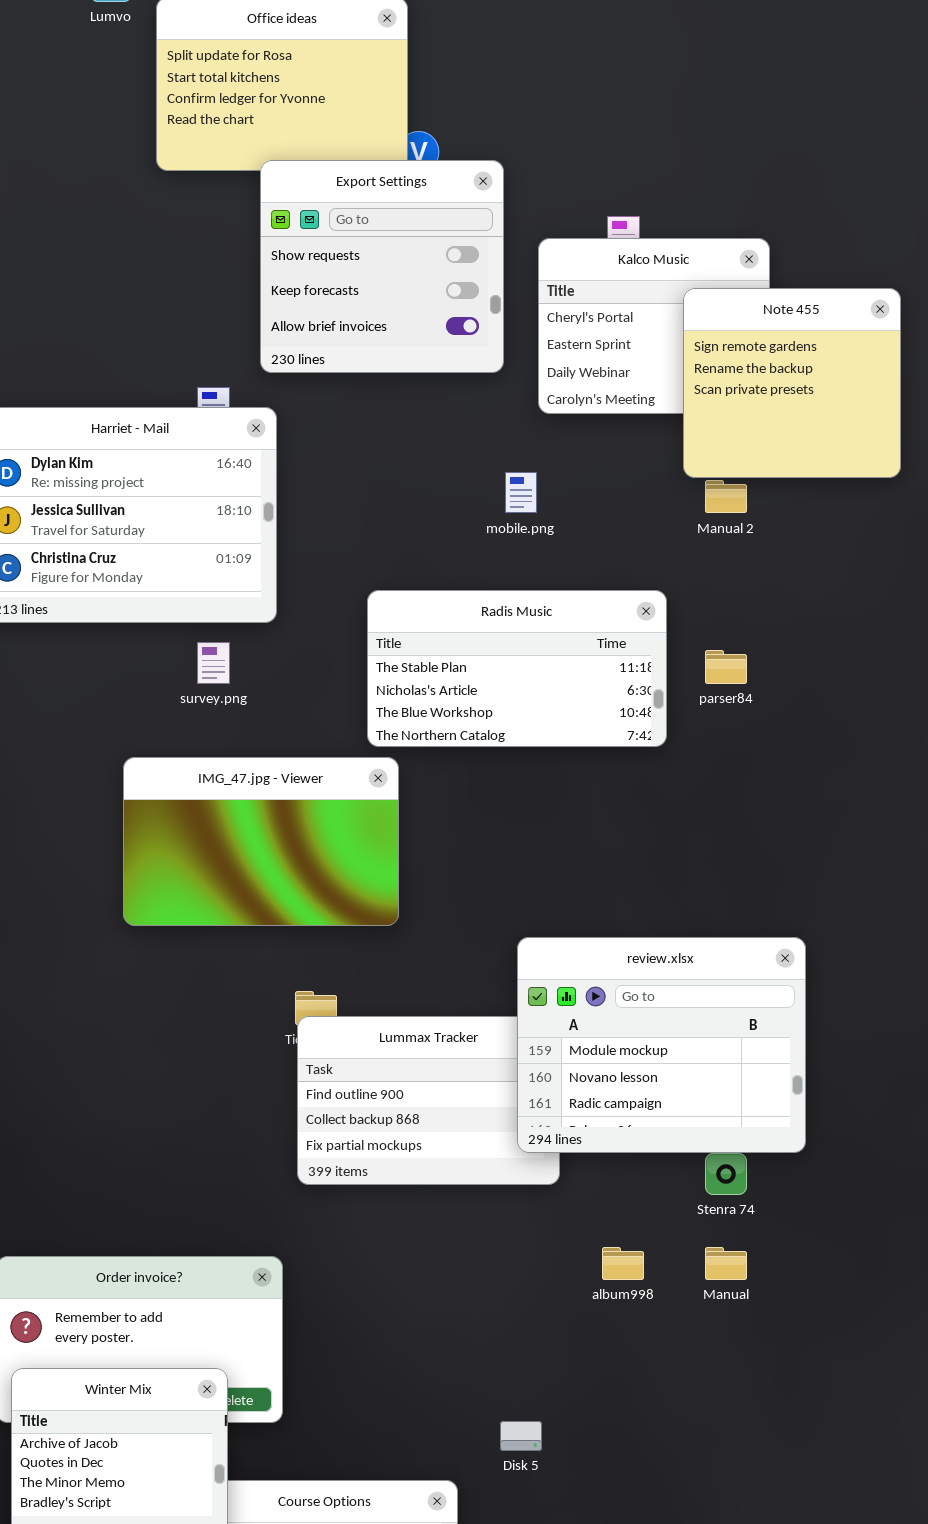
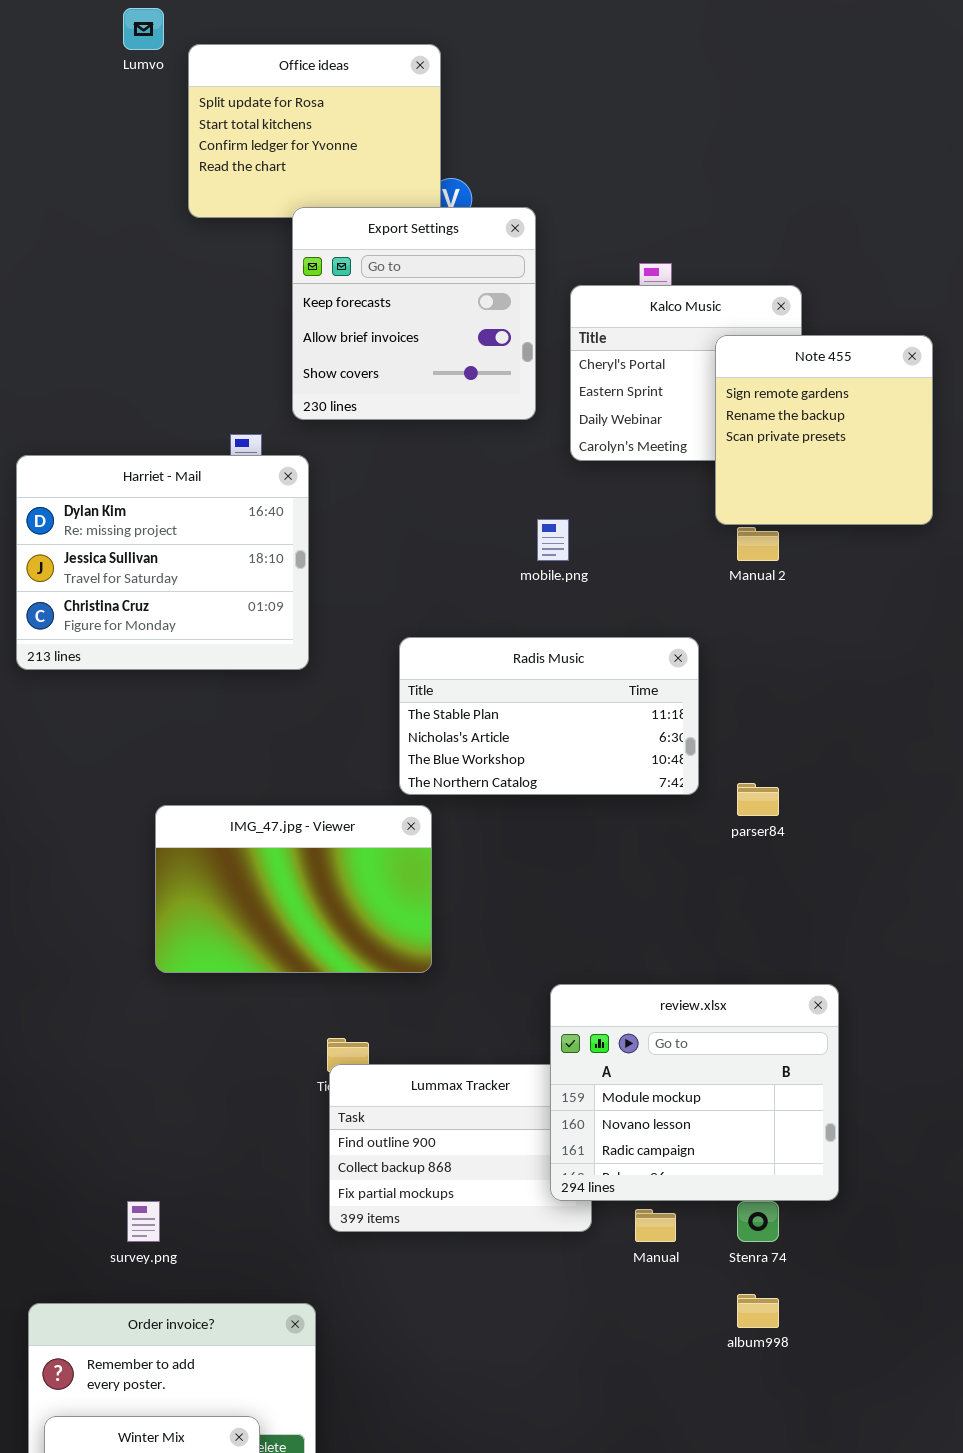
Export Settings: [260,160,504,373] -> [292,207,536,420], scrolled down 1 row
survey.png: [197,642,230,684] -> [127,1201,160,1242], moved
parser84: [705,650,747,684] -> [737,783,779,816], moved
album998: [602,1247,644,1280] -> [737,1294,779,1328], moved
Manual: [705,1247,747,1280] -> [635,1209,676,1242], moved

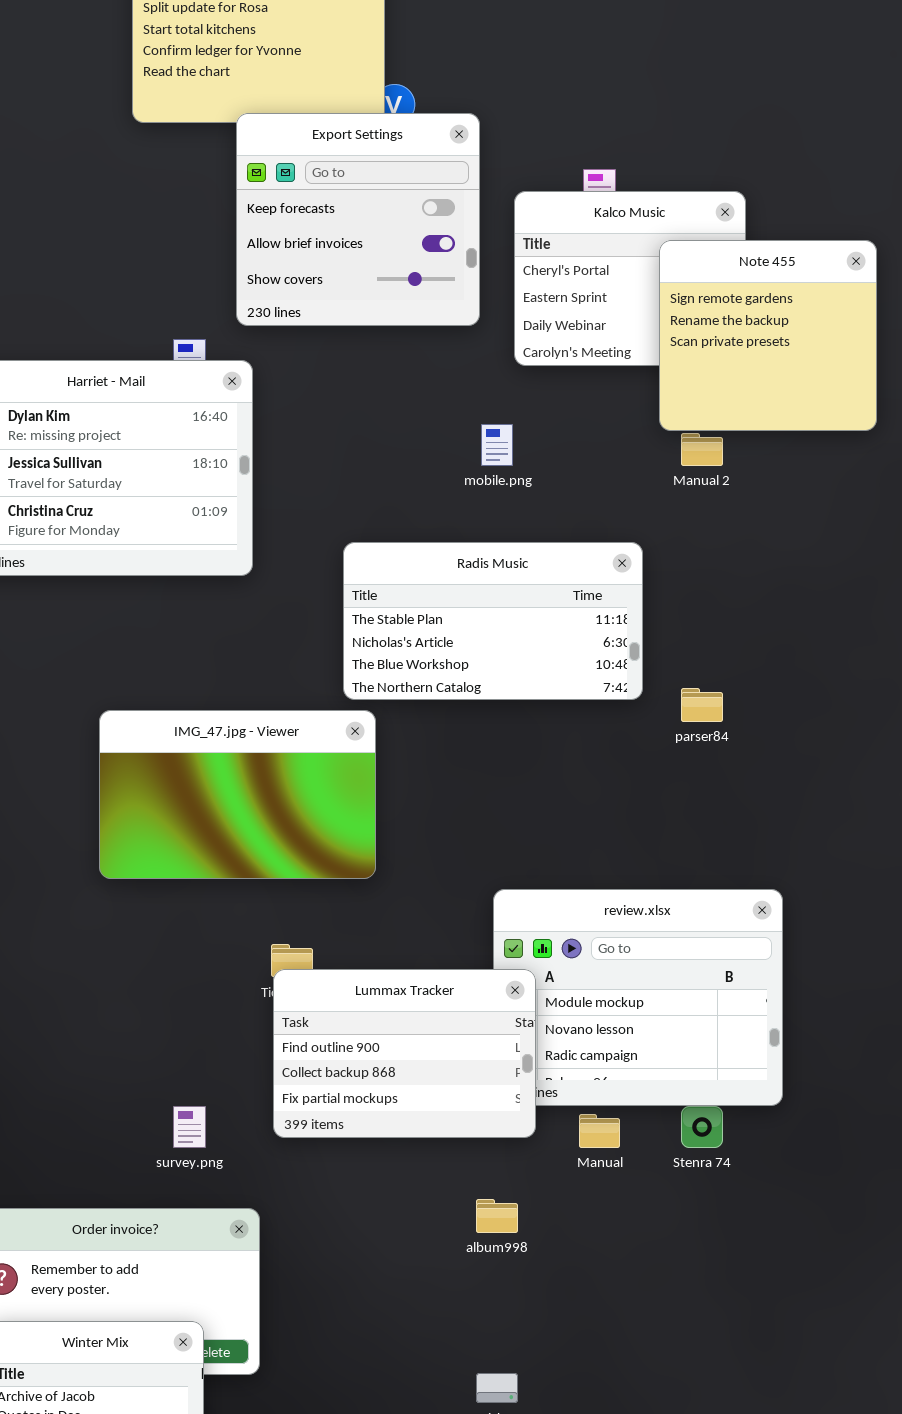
Lummax Tracker: [329,1064,592,1232] -> [273,969,536,1138], raised
survey.png: [127,1201,160,1242] -> [173,1106,206,1148], moved
album998: [737,1294,779,1328] -> [476,1199,518,1233], moved

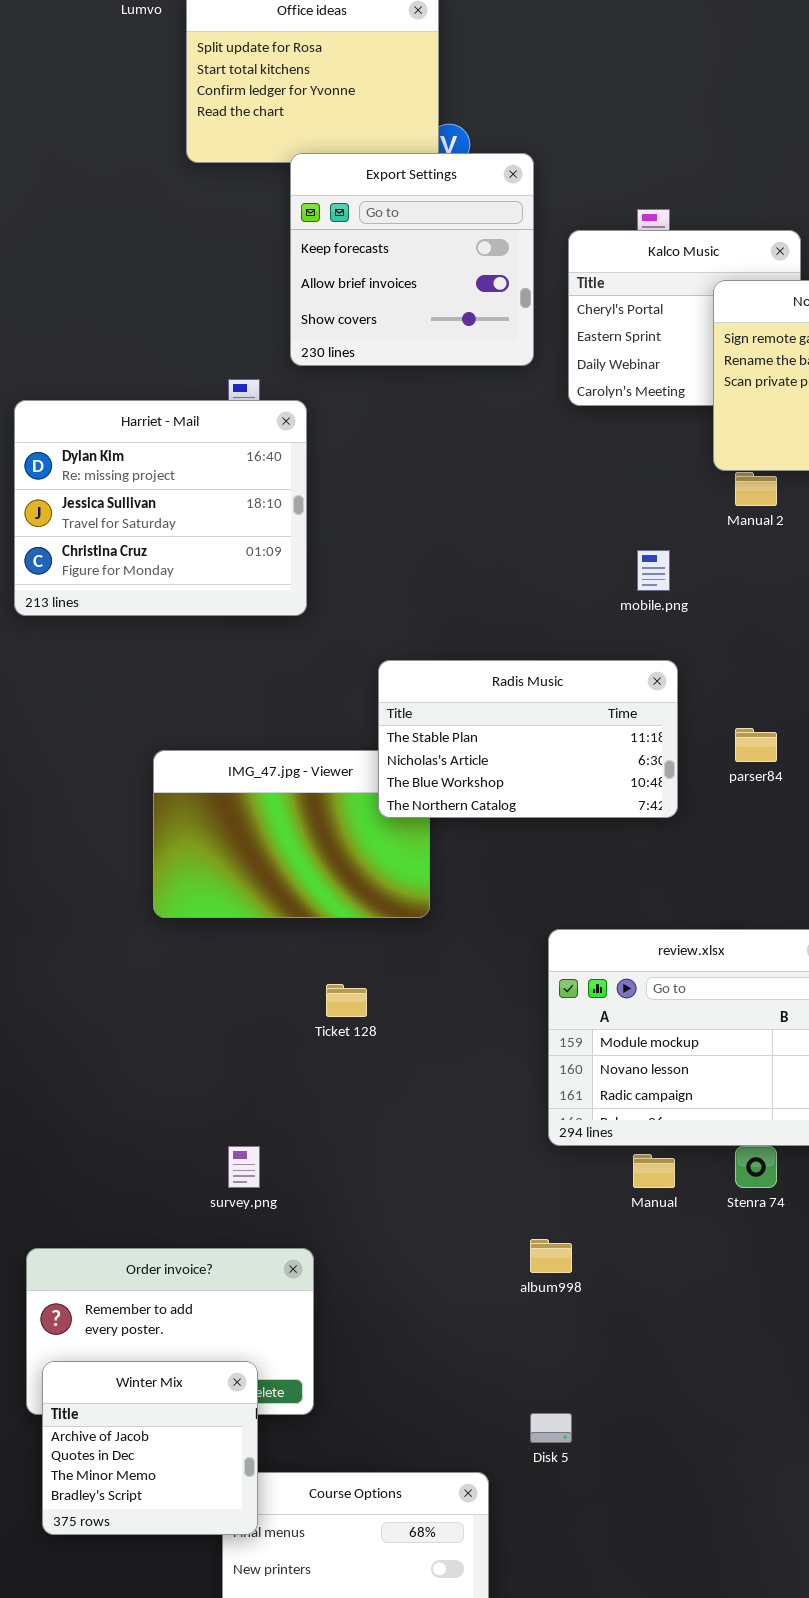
mobile.png: [481,424,513,466] -> [637,550,670,591], moved
Radis Music: [343,542,643,700] -> [378,660,678,818], moved
Lummax Tracker: [273,969,536,1138] -> none, closed

